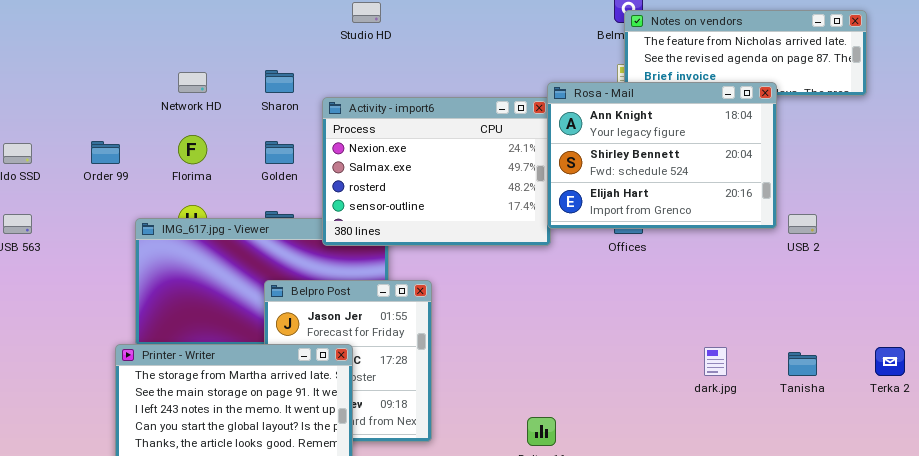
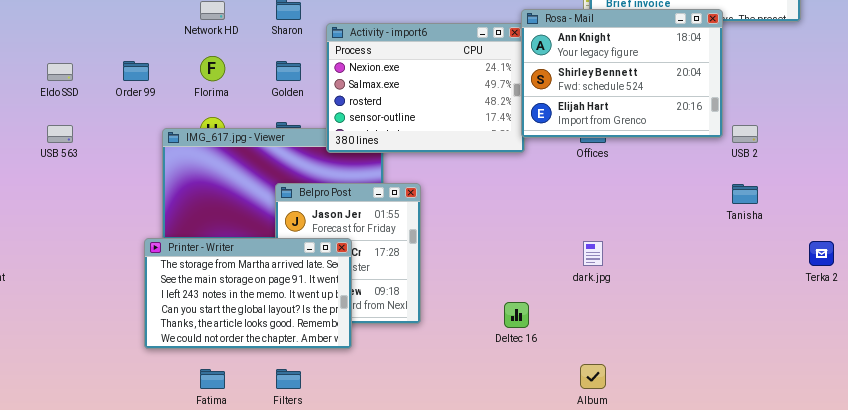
dark.jpg: [704,347,727,376] -> [583,241,603,266], moved
Tanisha: [788,352,817,376] -> [732,184,758,204], moved

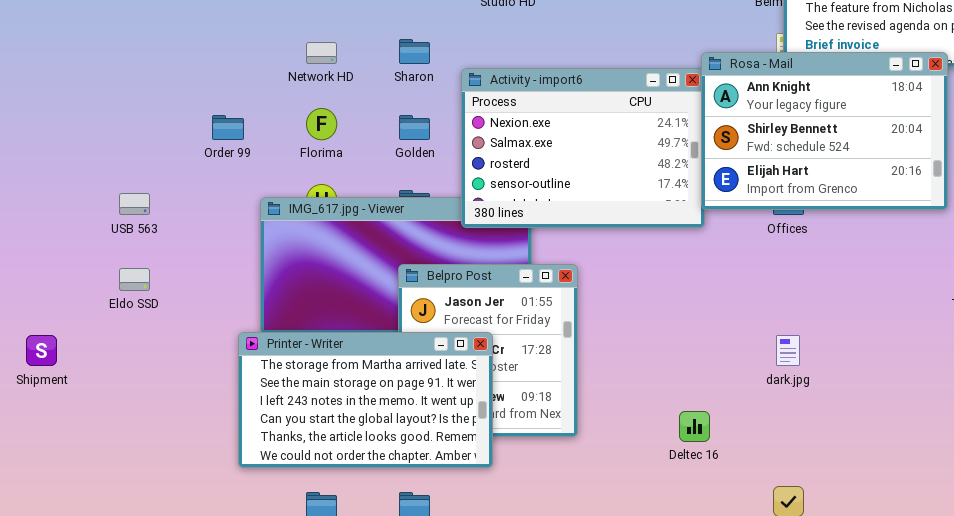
Eldo SSD: [47,63,73,81] -> [119,268,150,291], moved

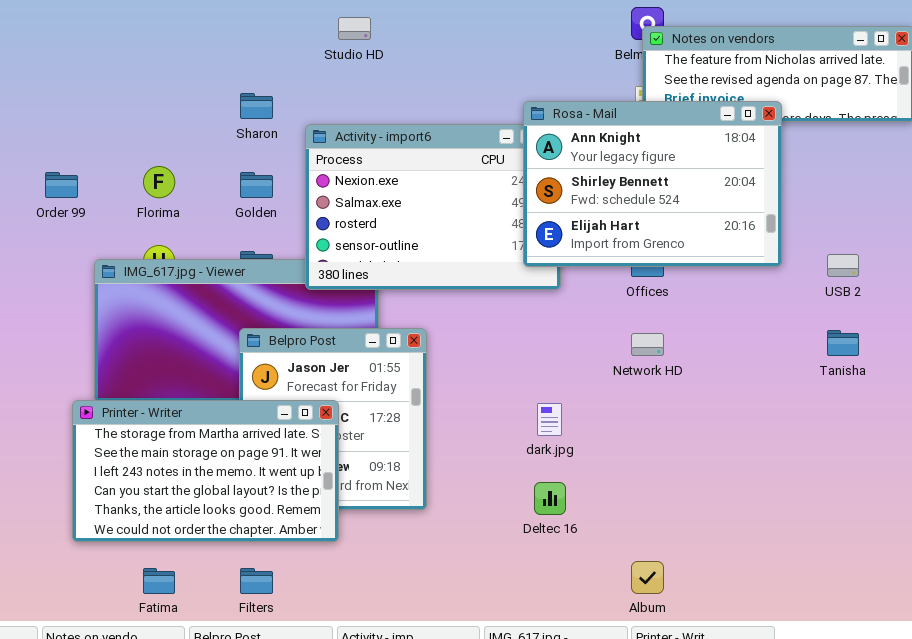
Network HD: [306,42,337,64] -> [631,333,664,356], moved
Rosa - Mail: [701,52,948,210] -> [523,101,782,267], moved
dark.jpg: [776,335,800,366] -> [537,403,562,436], moved

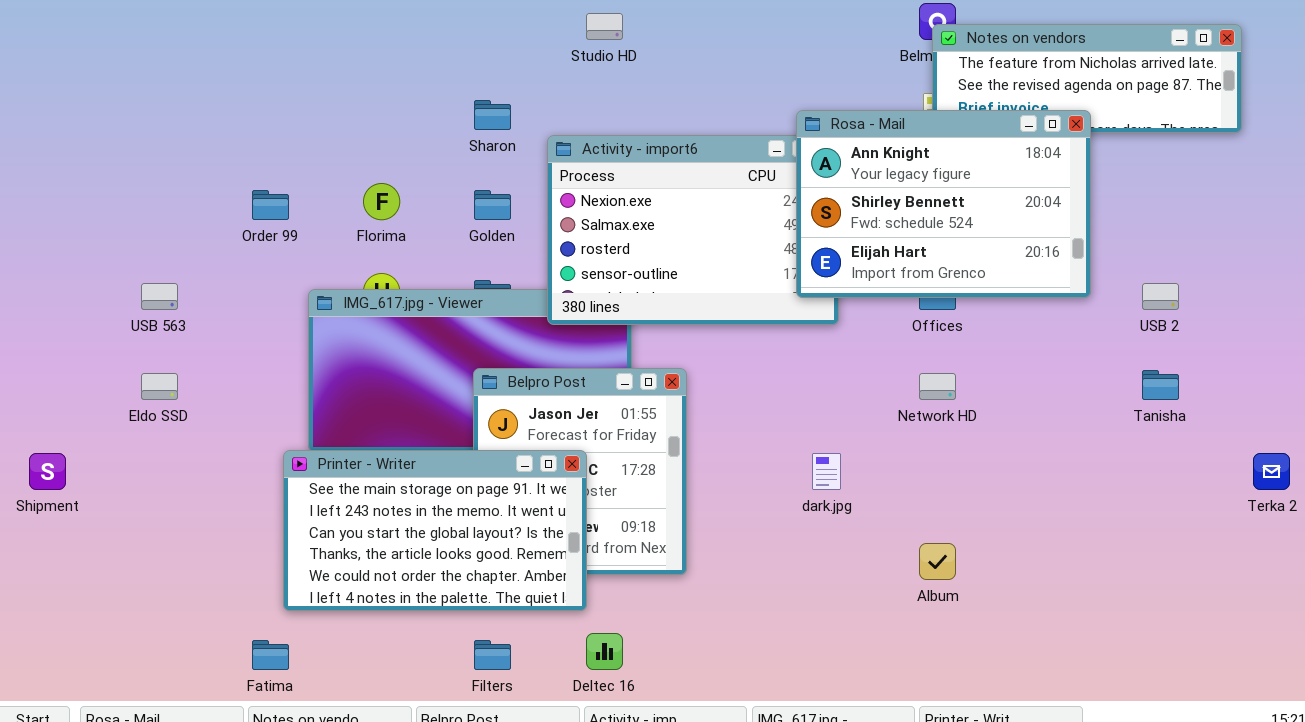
Printer - Writer: [72,400,339,542] -> [283,450,587,611], scrolled down 1 row
Deltec 16: [534,482,566,515] -> [586,633,623,670], moved
Album: [631,561,664,594] -> [919,543,956,580], moved
Fatima: [143,568,175,594] -> [252,640,289,670], moved

